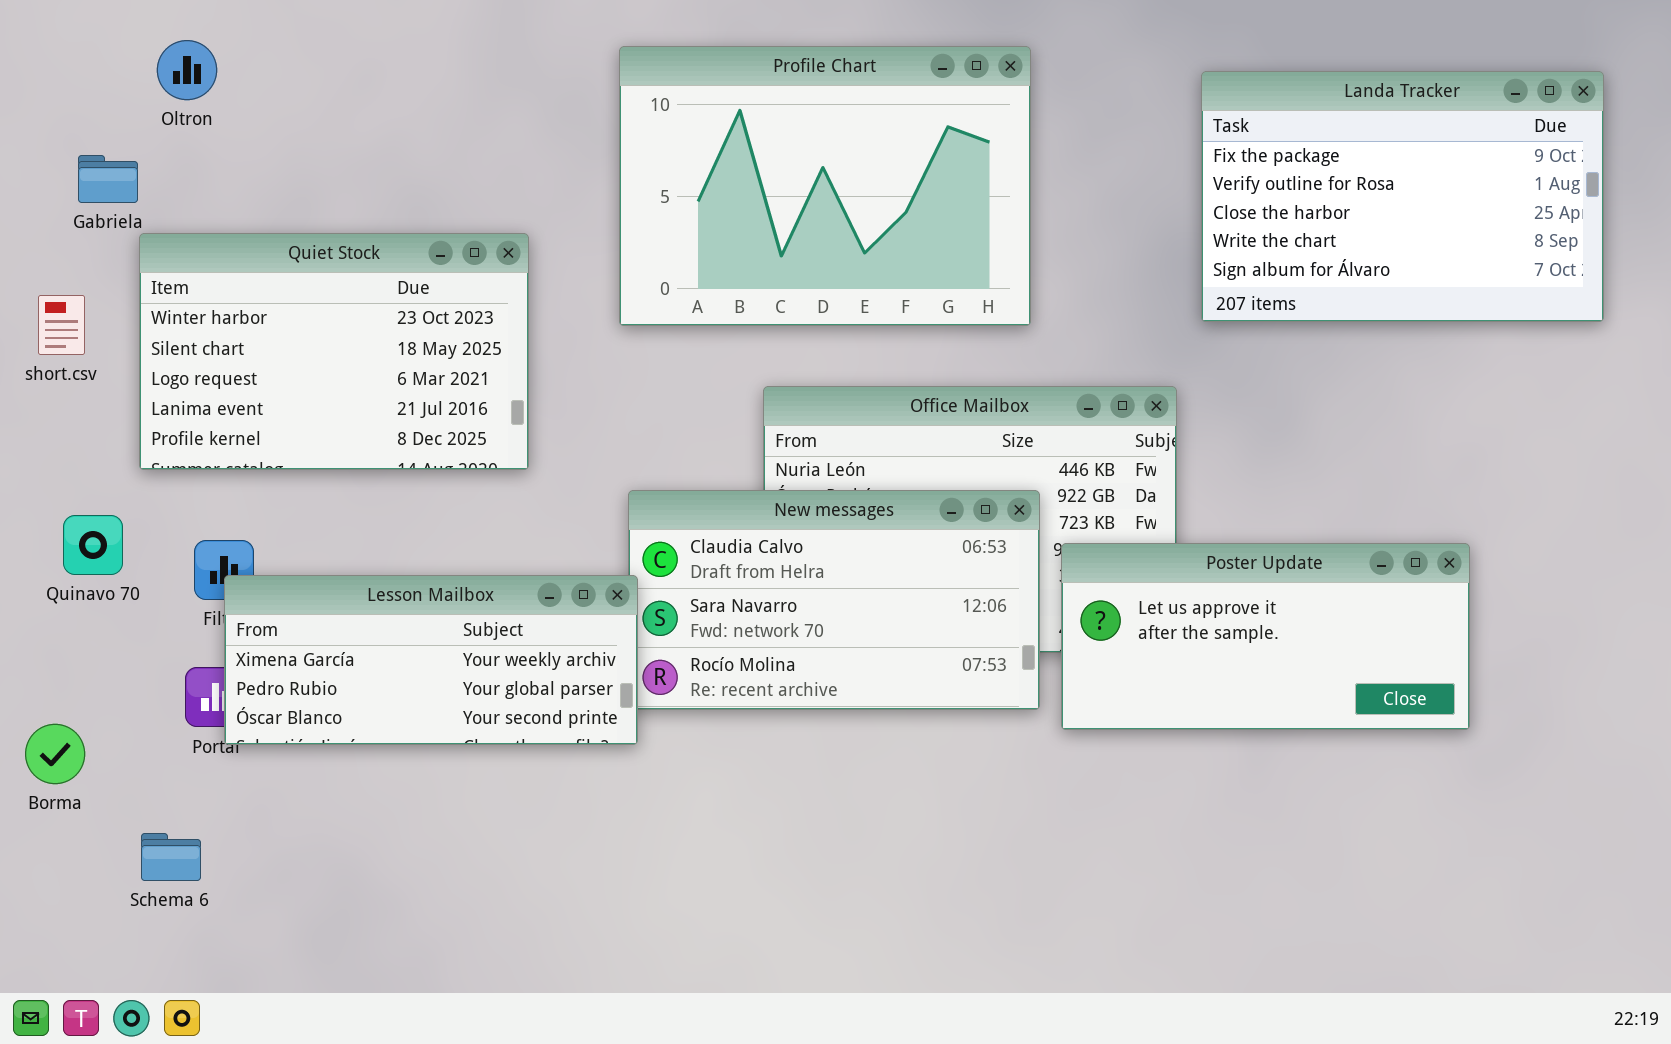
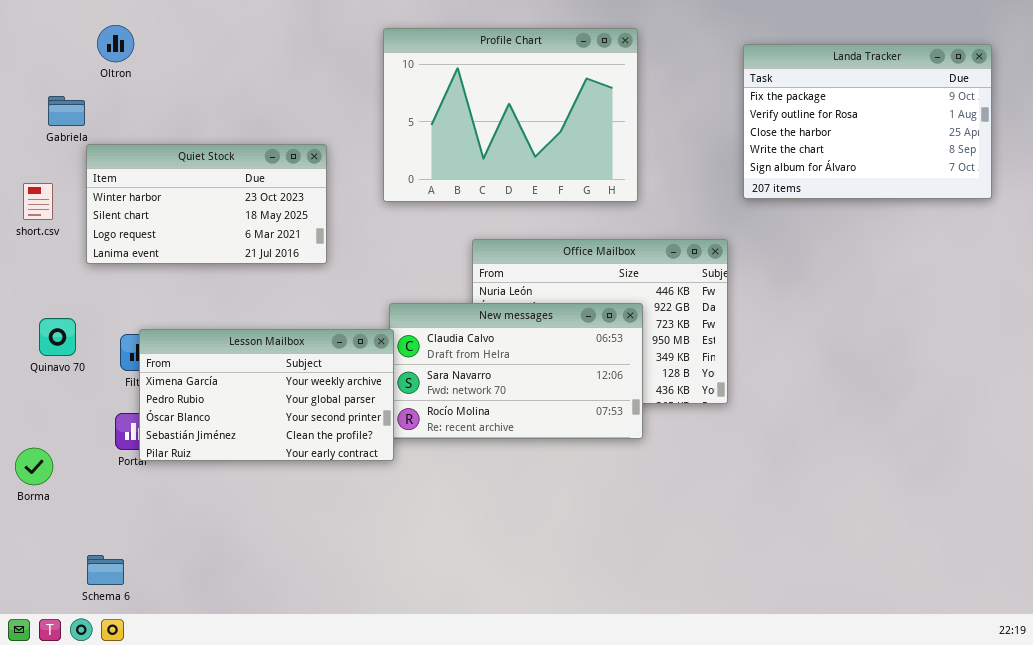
Quiet Stock: [139,233,529,470] -> [86,144,327,264], resized
Poster Update: [1061,543,1470,730] -> none, closed
Lesson Mailbox: [224,575,638,745] -> [139,329,394,461], resized
Schema 6: [141,833,201,881] -> [87,555,124,585], moved

